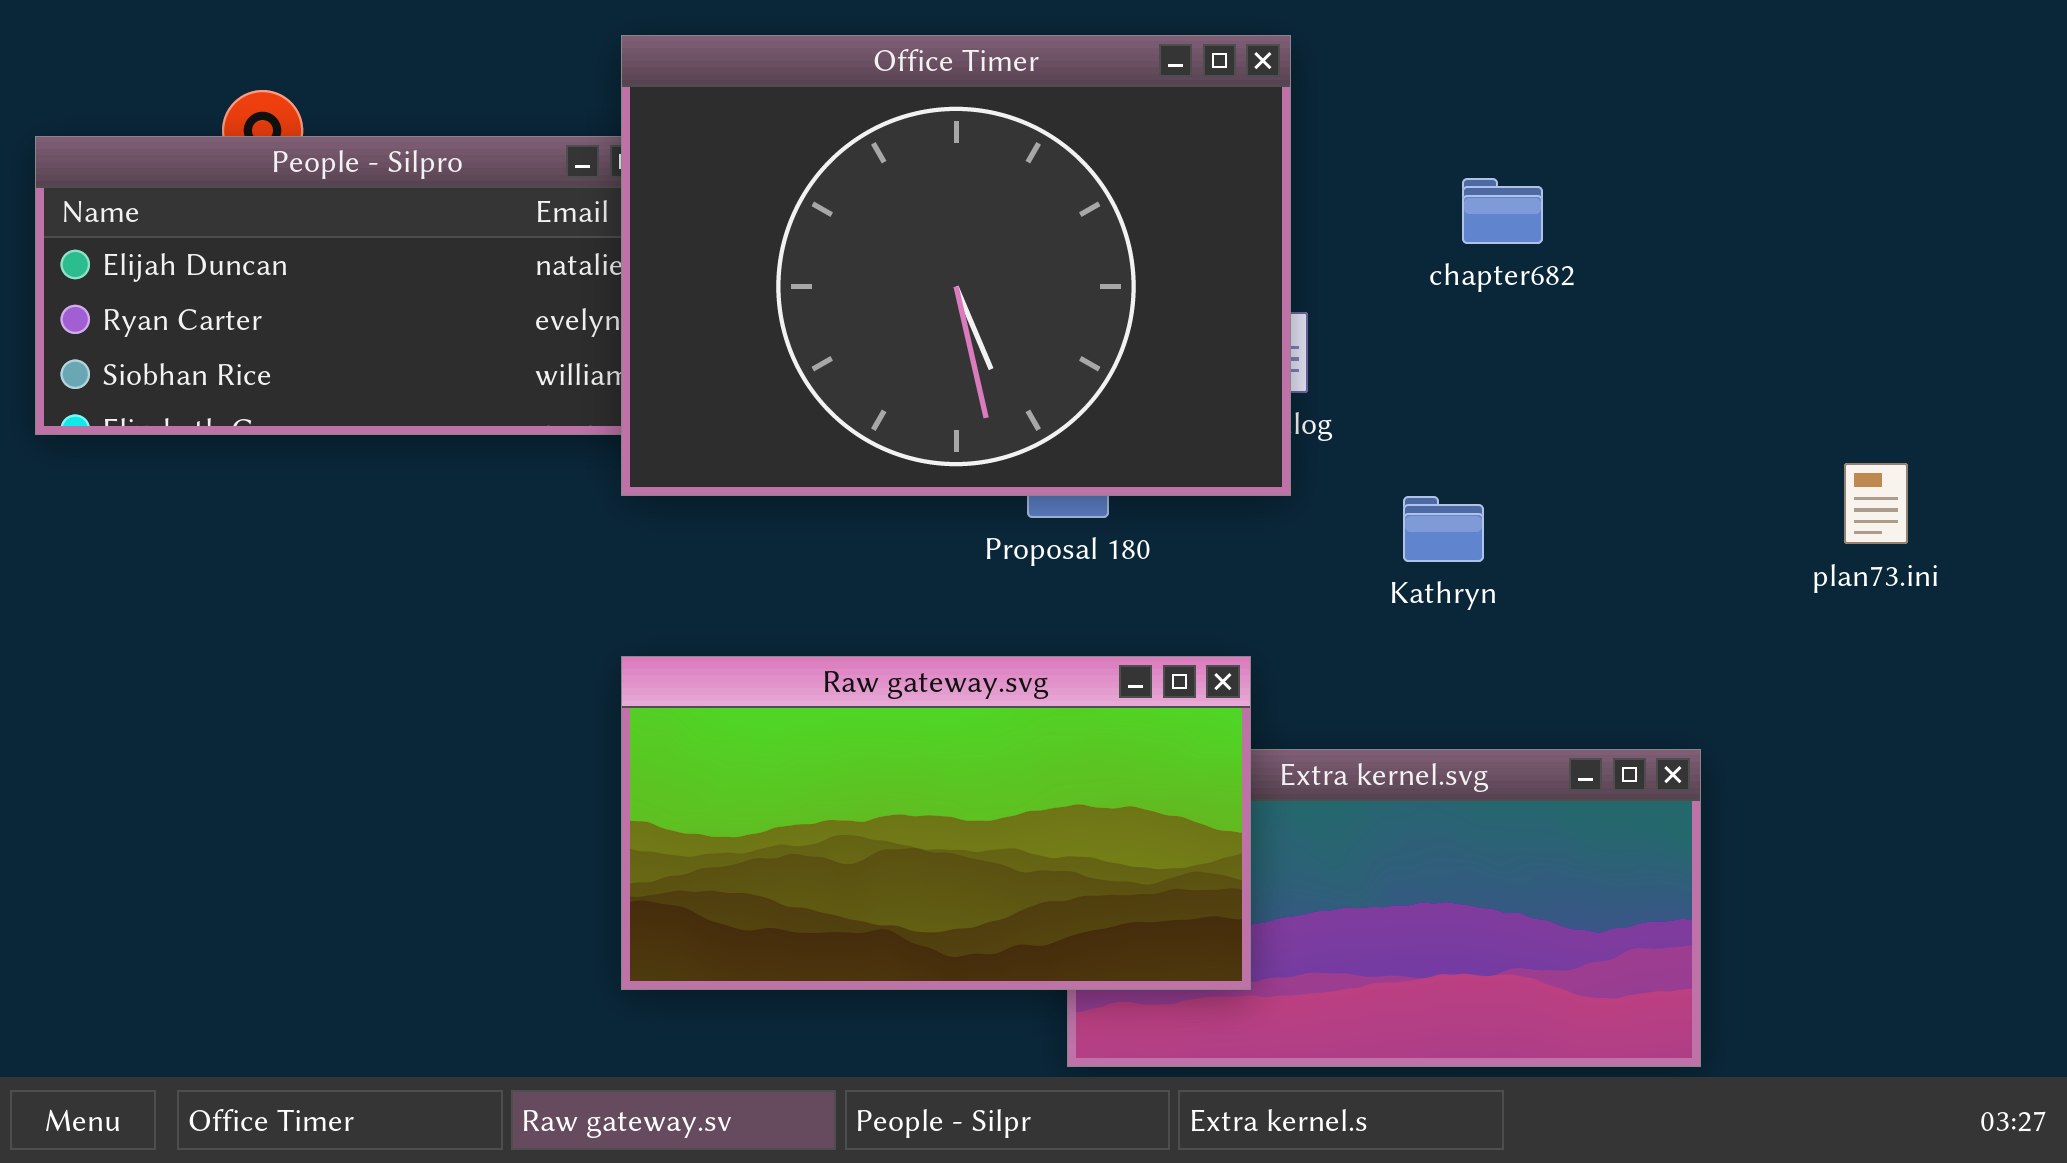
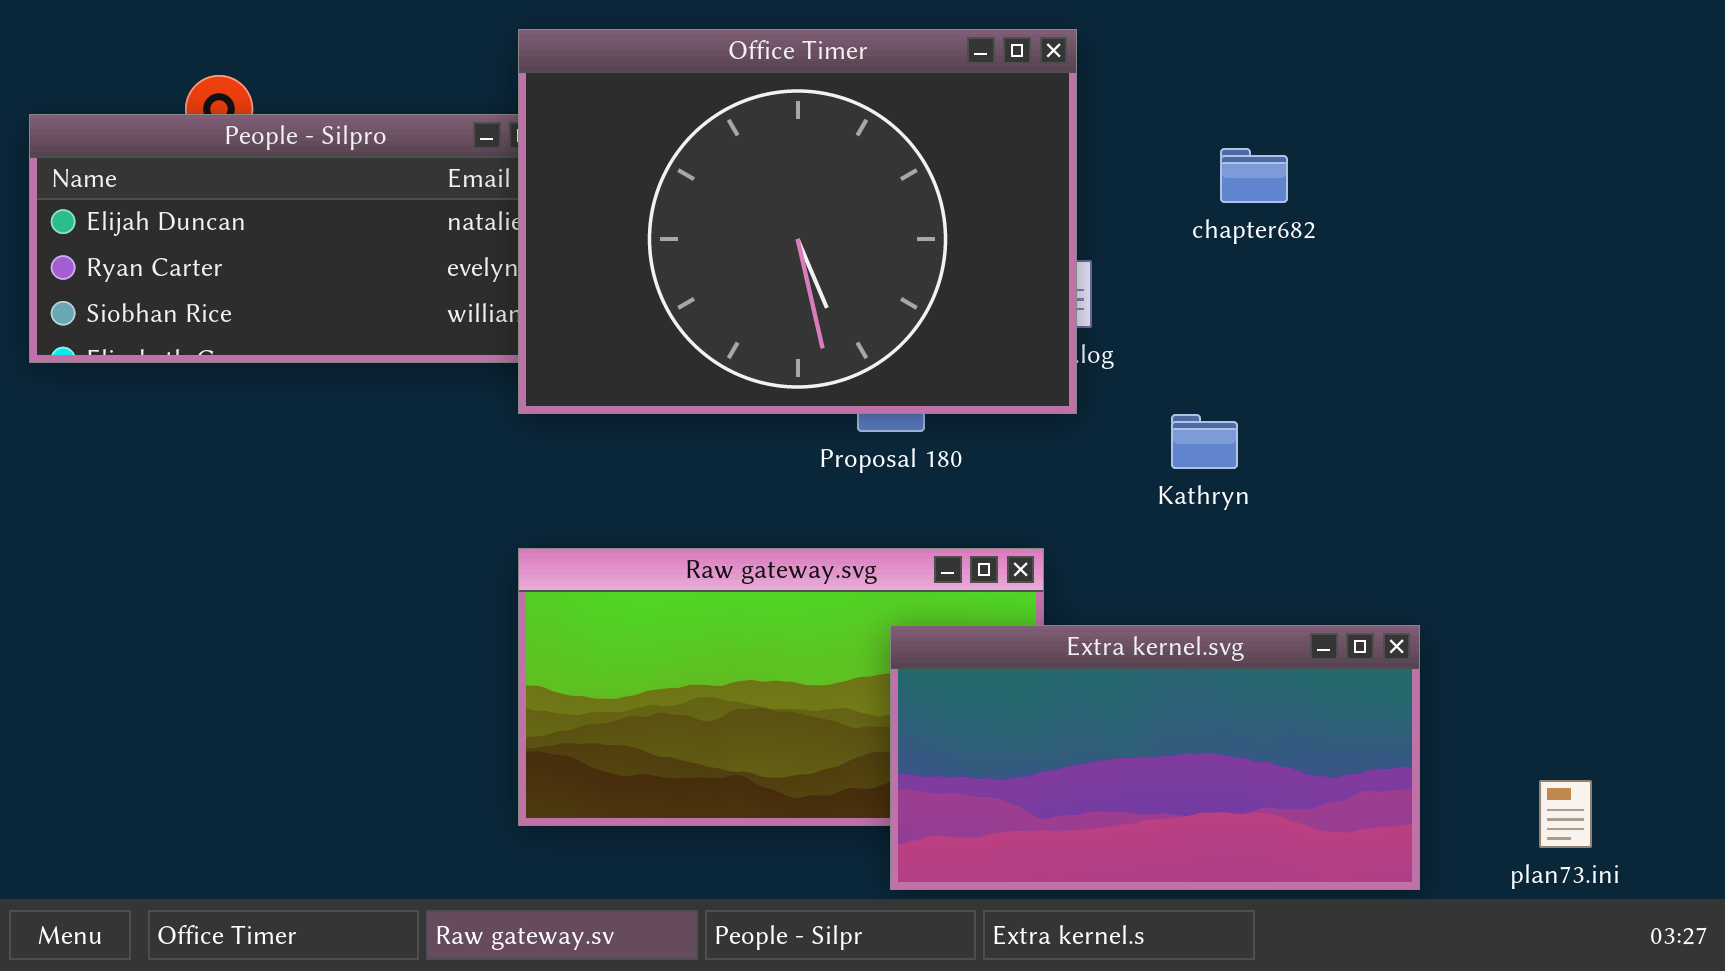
plan73.ini: [1844,463,1908,544] -> [1539,780,1592,848], moved
Extra kernel.svg: [1067,749,1701,1067] -> [890,625,1420,890], raised

